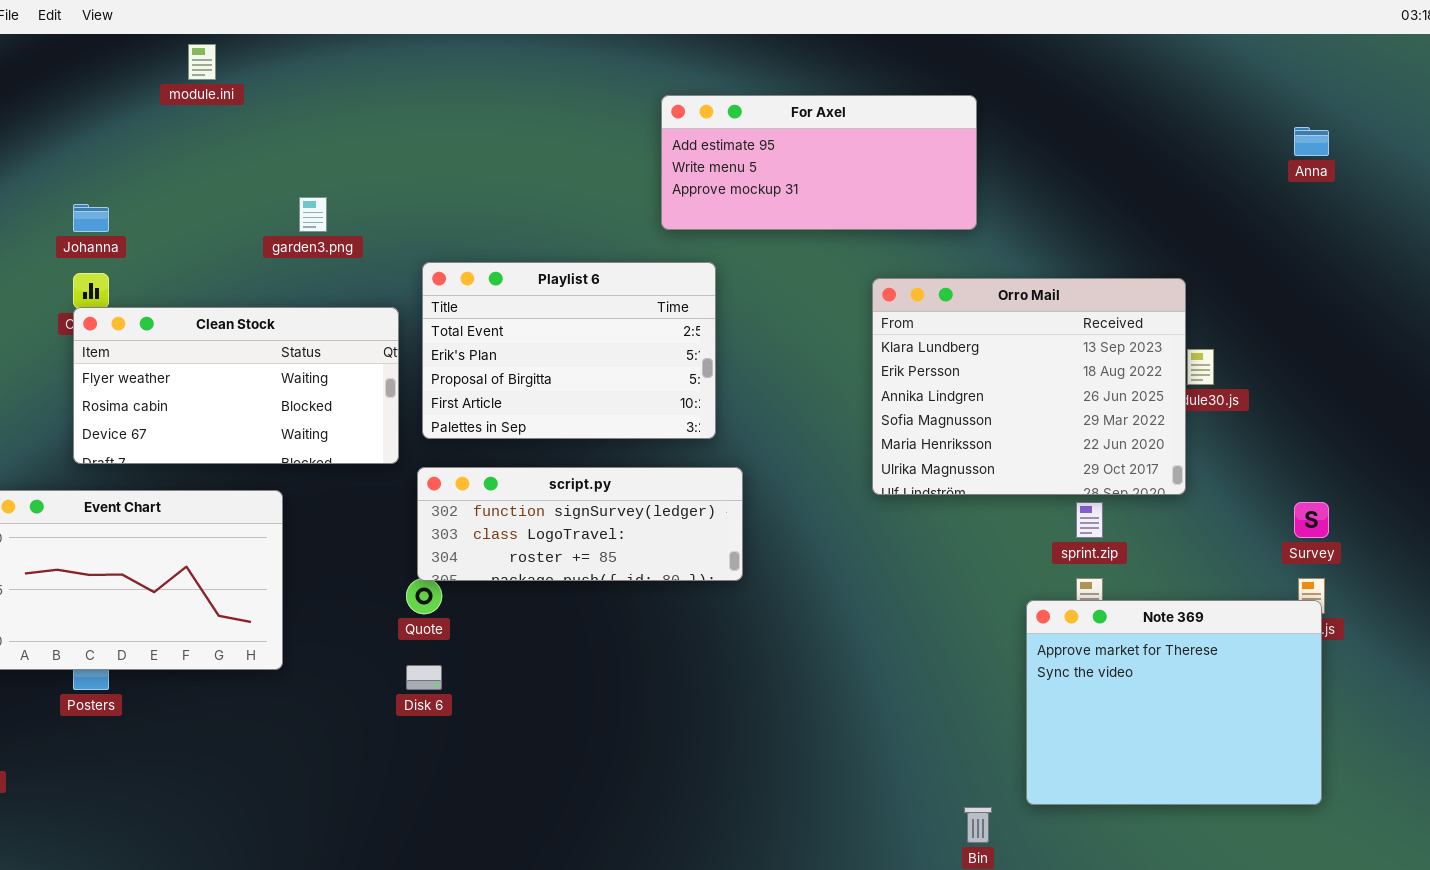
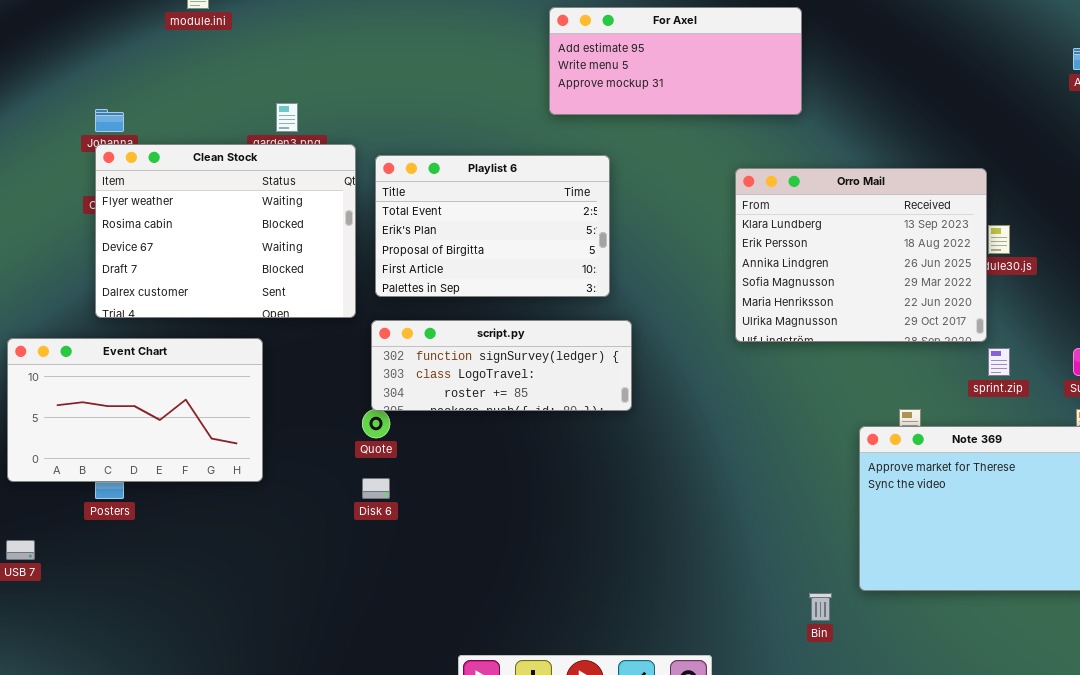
For Axel: [661,95,977,230] -> [549,7,802,115], moved
Clean Stock: [73,307,399,464] -> [95,144,356,318], resized
sprint.zip: [1076,502,1103,538] -> [988,348,1010,376], moved

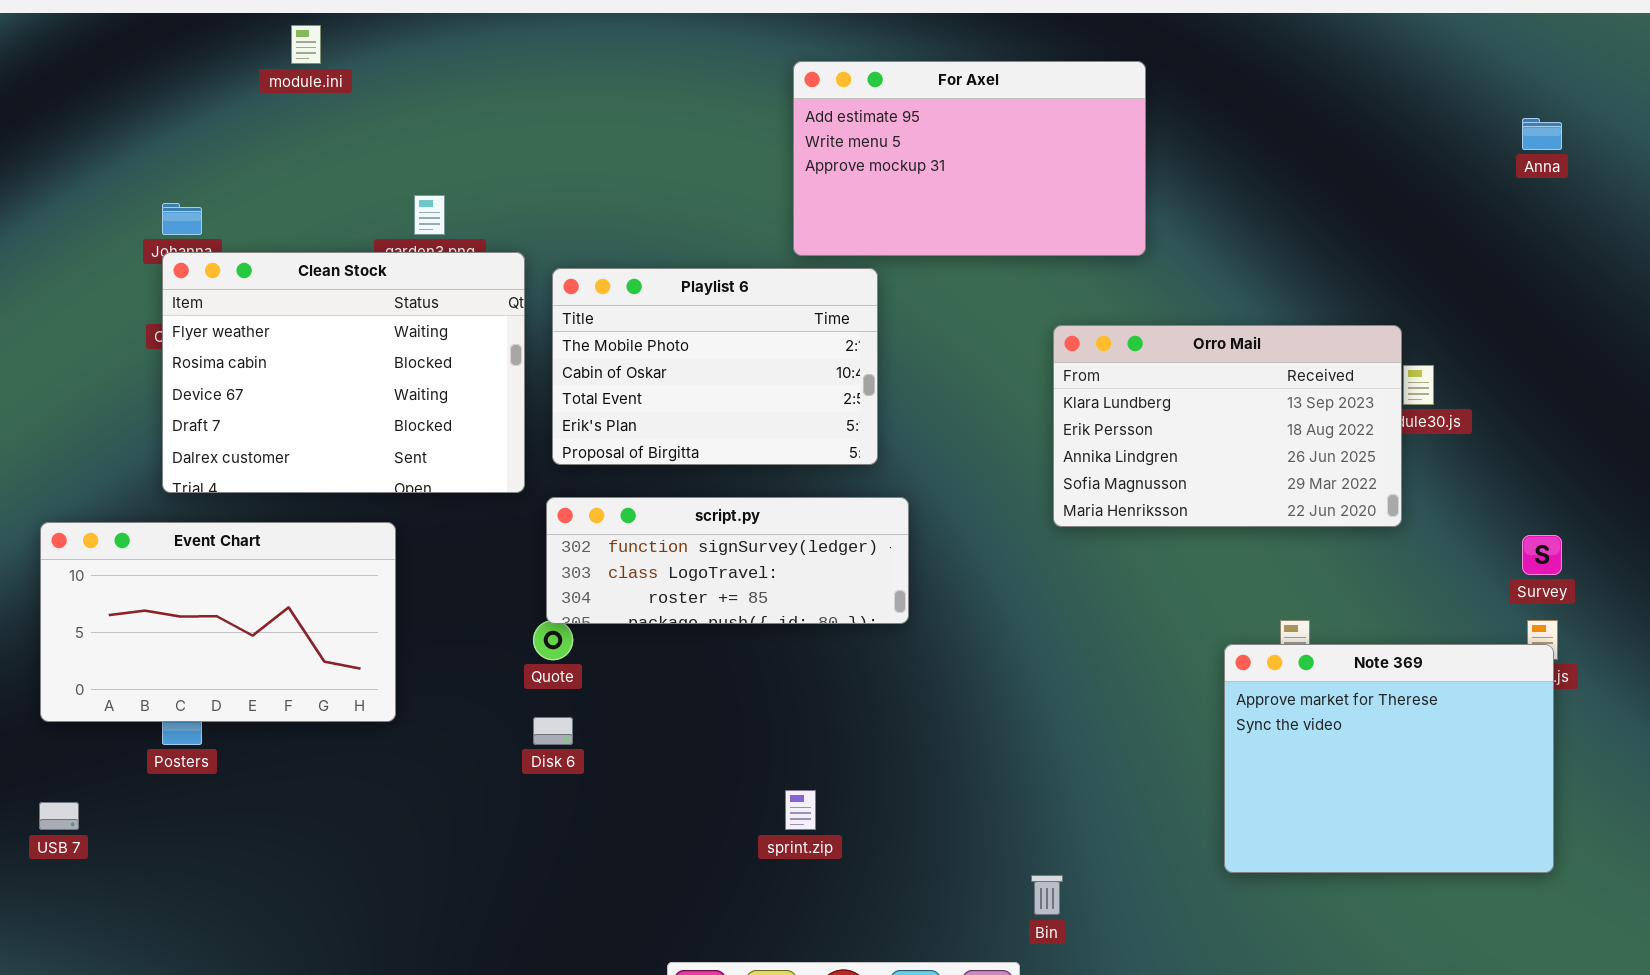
For Axel: [549,7,802,115] -> [793,61,1146,256], resized
Playlist 6: [375,155,610,297] -> [552,268,878,465], scrolled up 2 rows
Orro Mail: [735,168,987,342] -> [1053,325,1402,527], resized
sprint.zip: [988,348,1010,376] -> [785,790,816,830], moved
Bin: [809,593,832,621] -> [1031,875,1063,915], moved

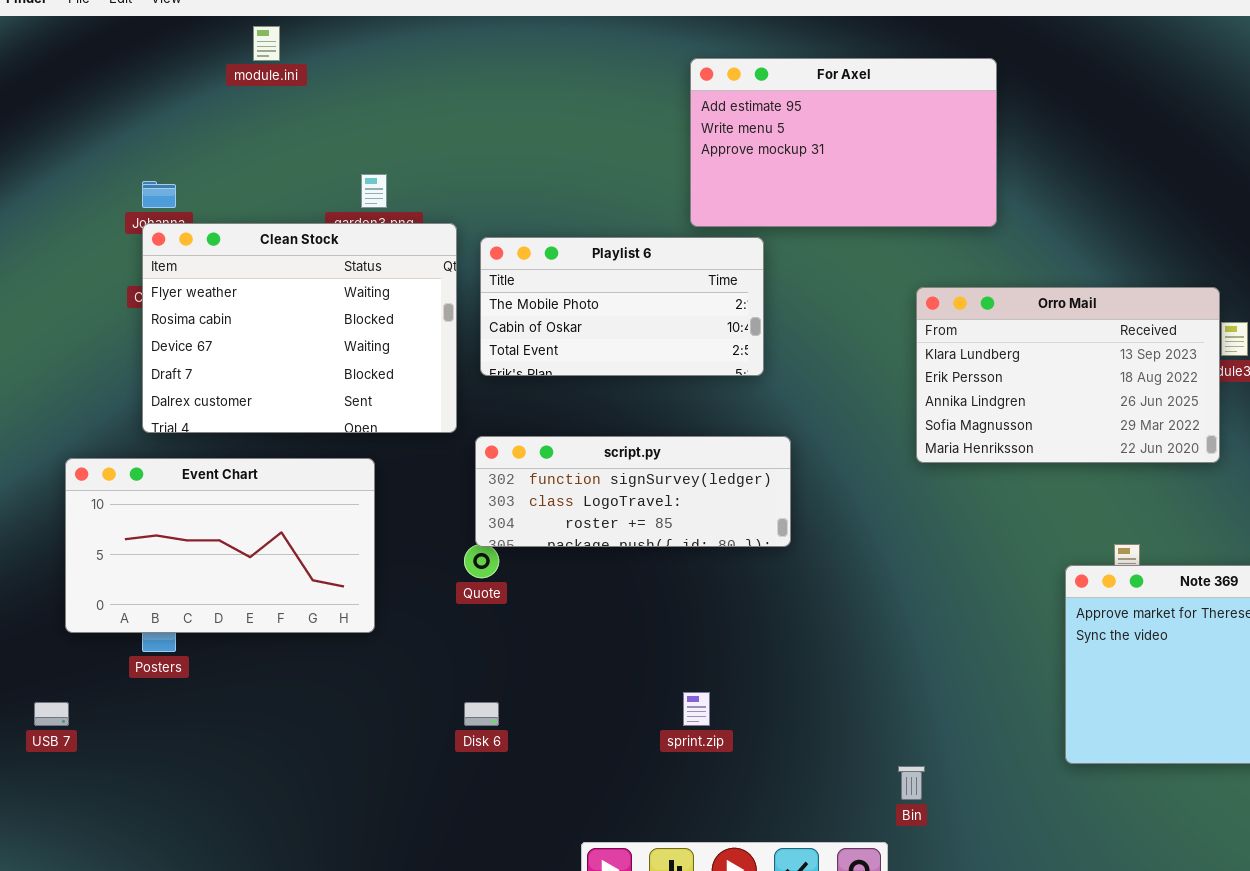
Playlist 6: [552,268,878,465] -> [480,237,764,376], resized
Event Chart: [40,522,396,722] -> [65,458,375,633], moved
Disk 6: [533,717,573,745] -> [464,702,499,726], moved

